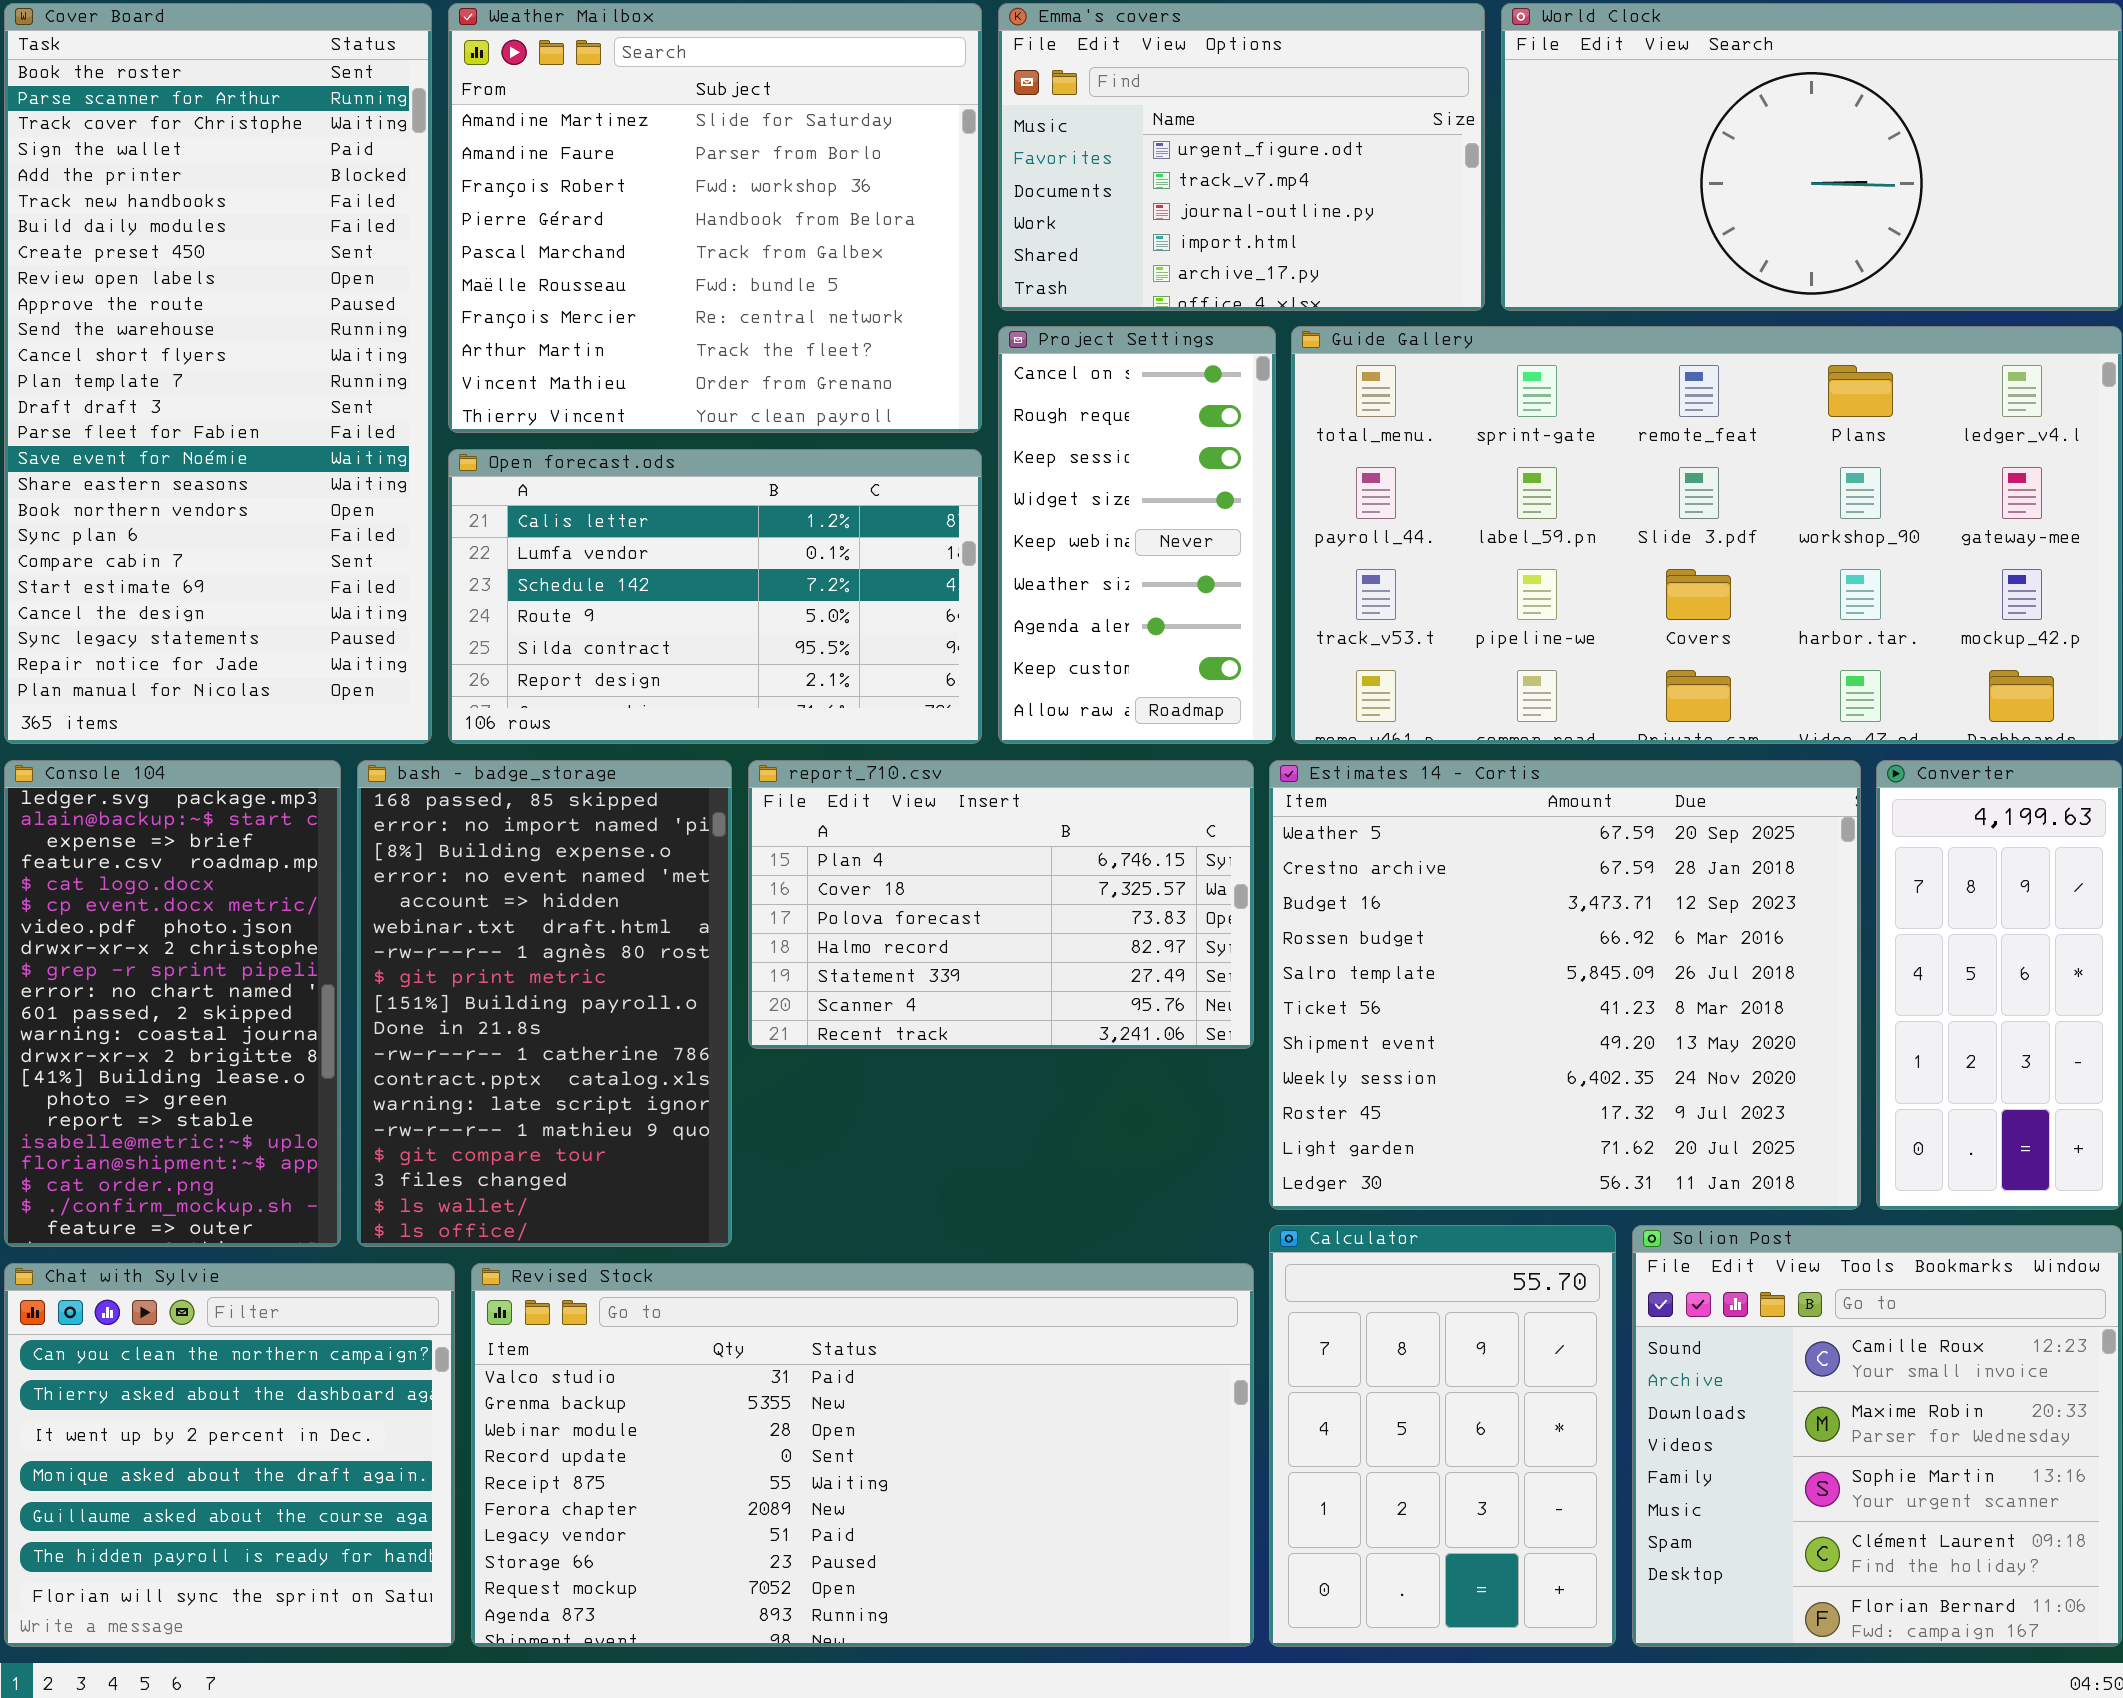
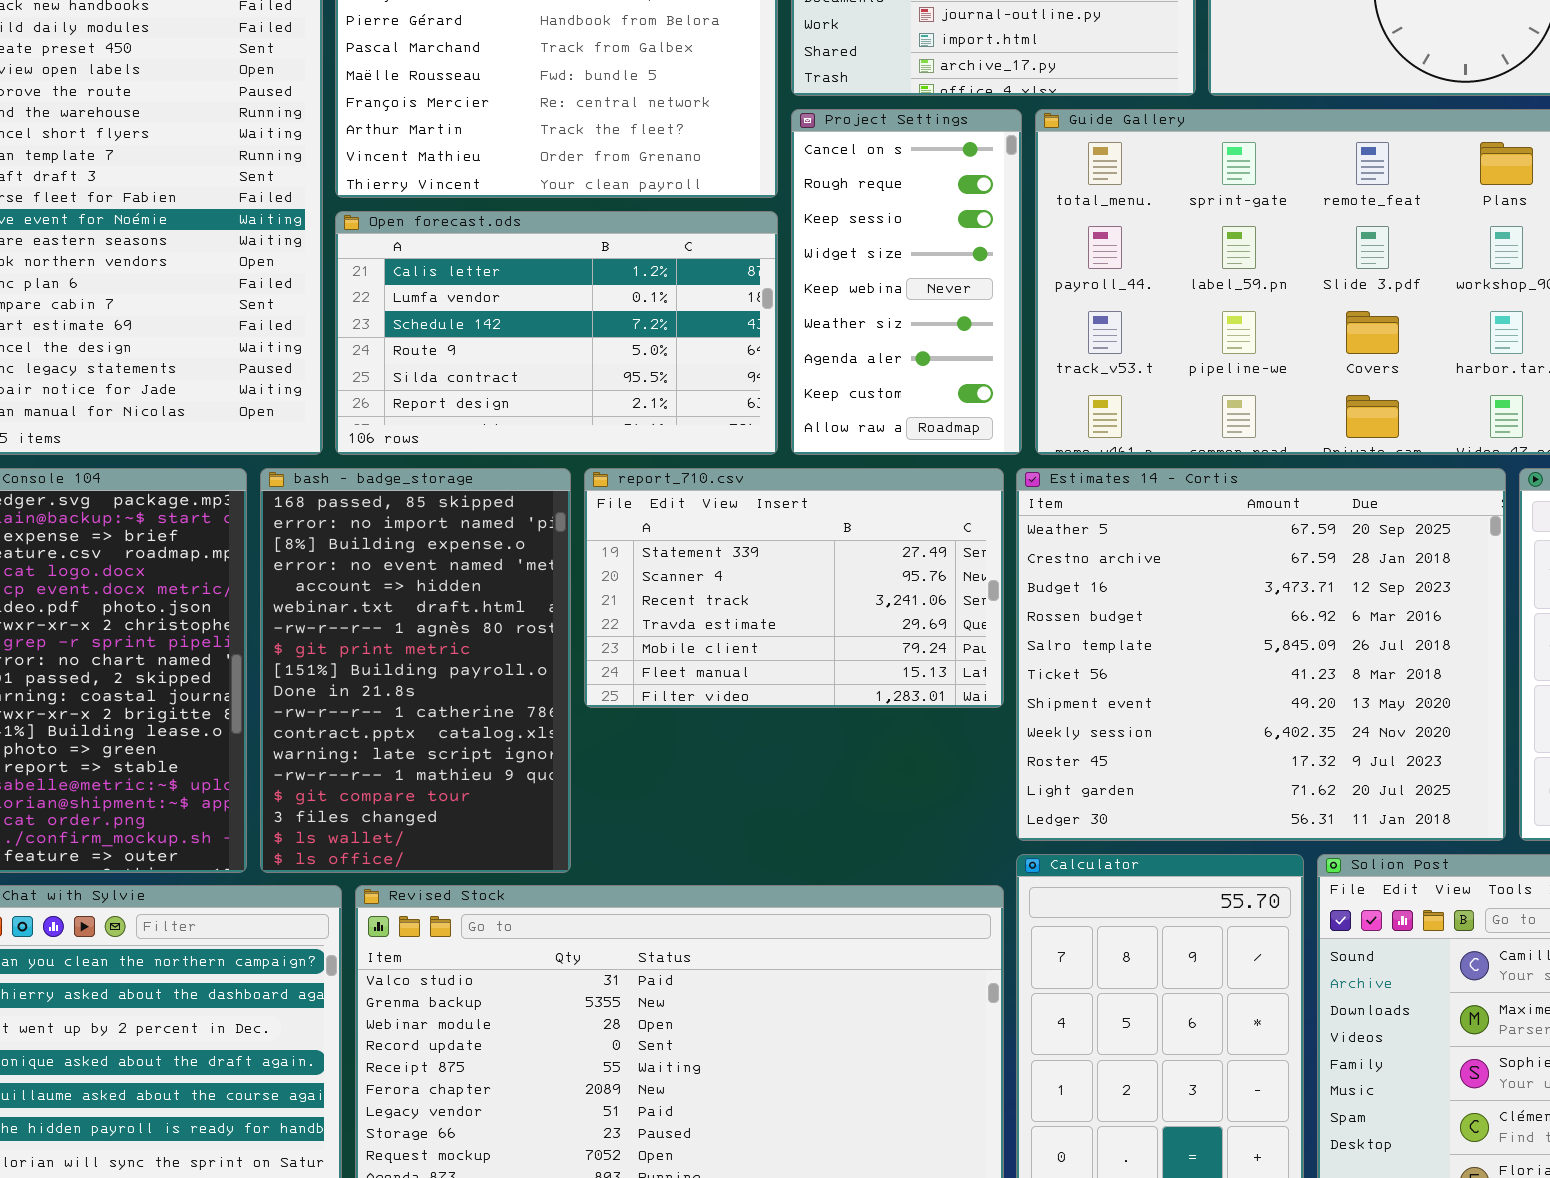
report_710.csv: [748,760,1254,1049] -> [584,468,1004,708], scrolled down 4 rows

